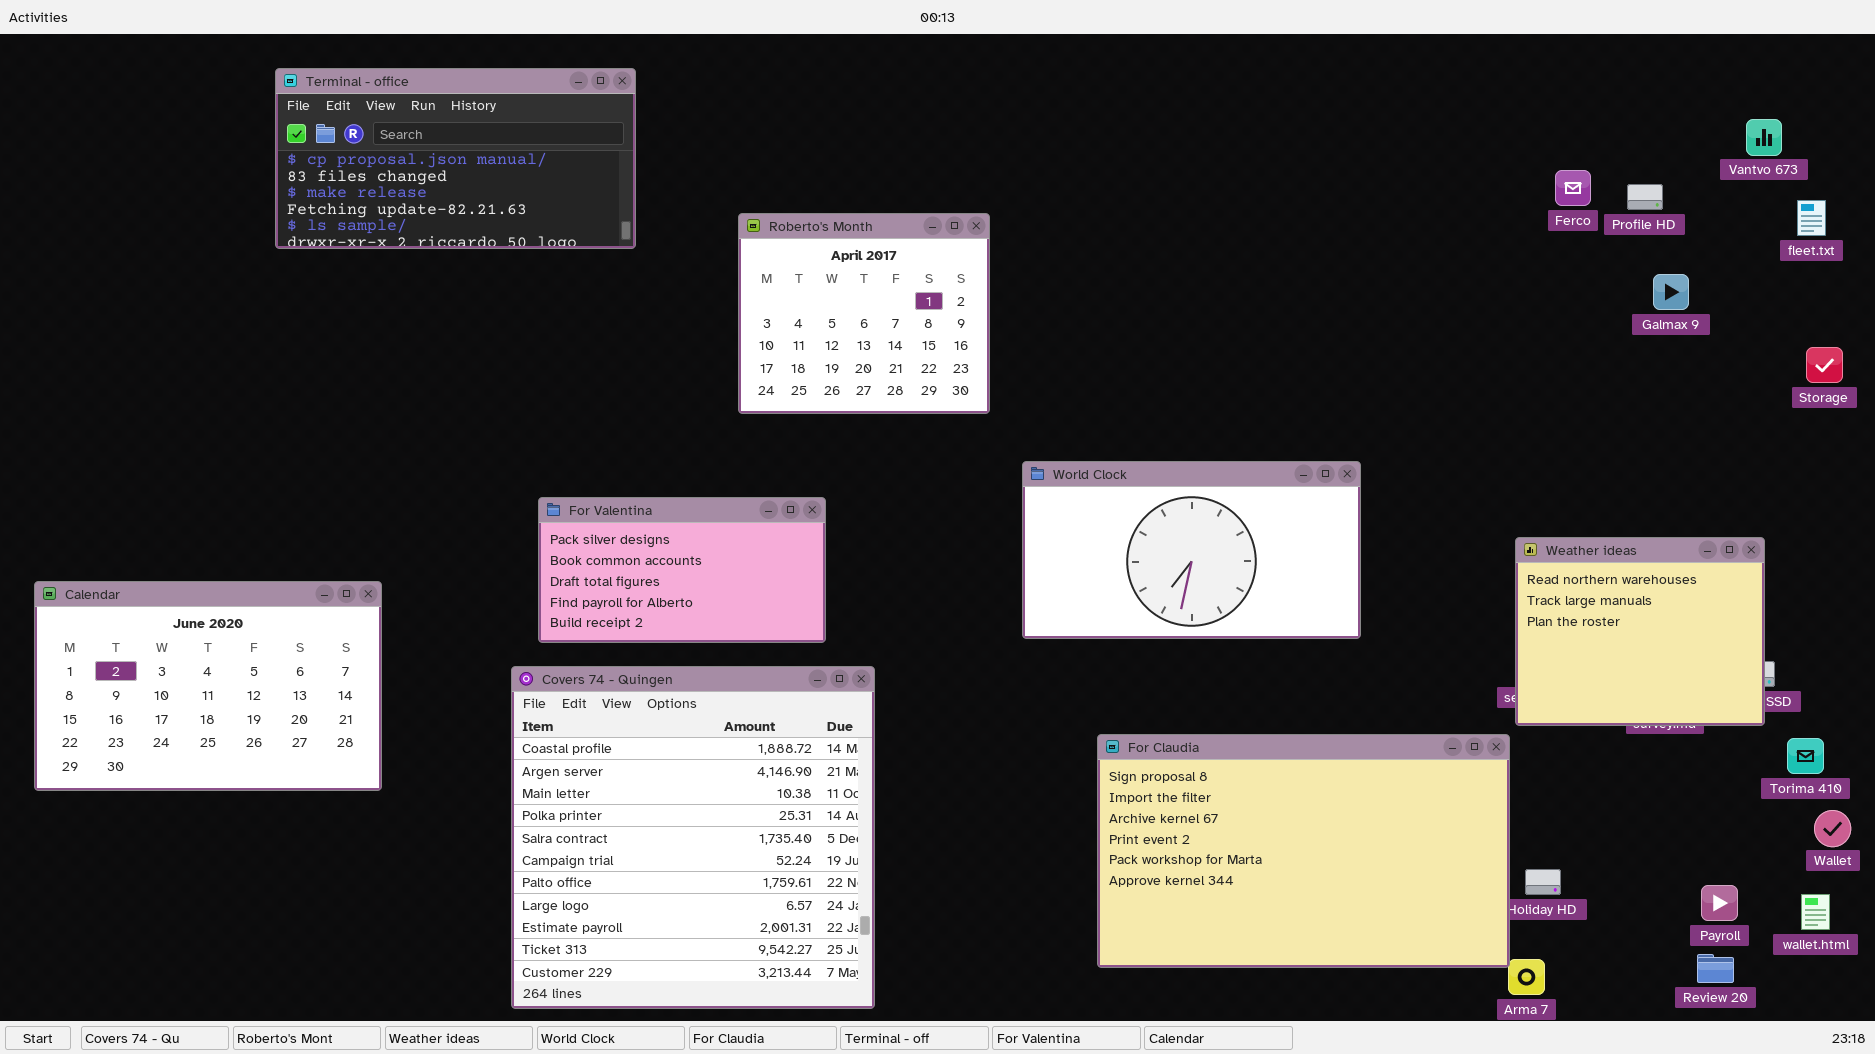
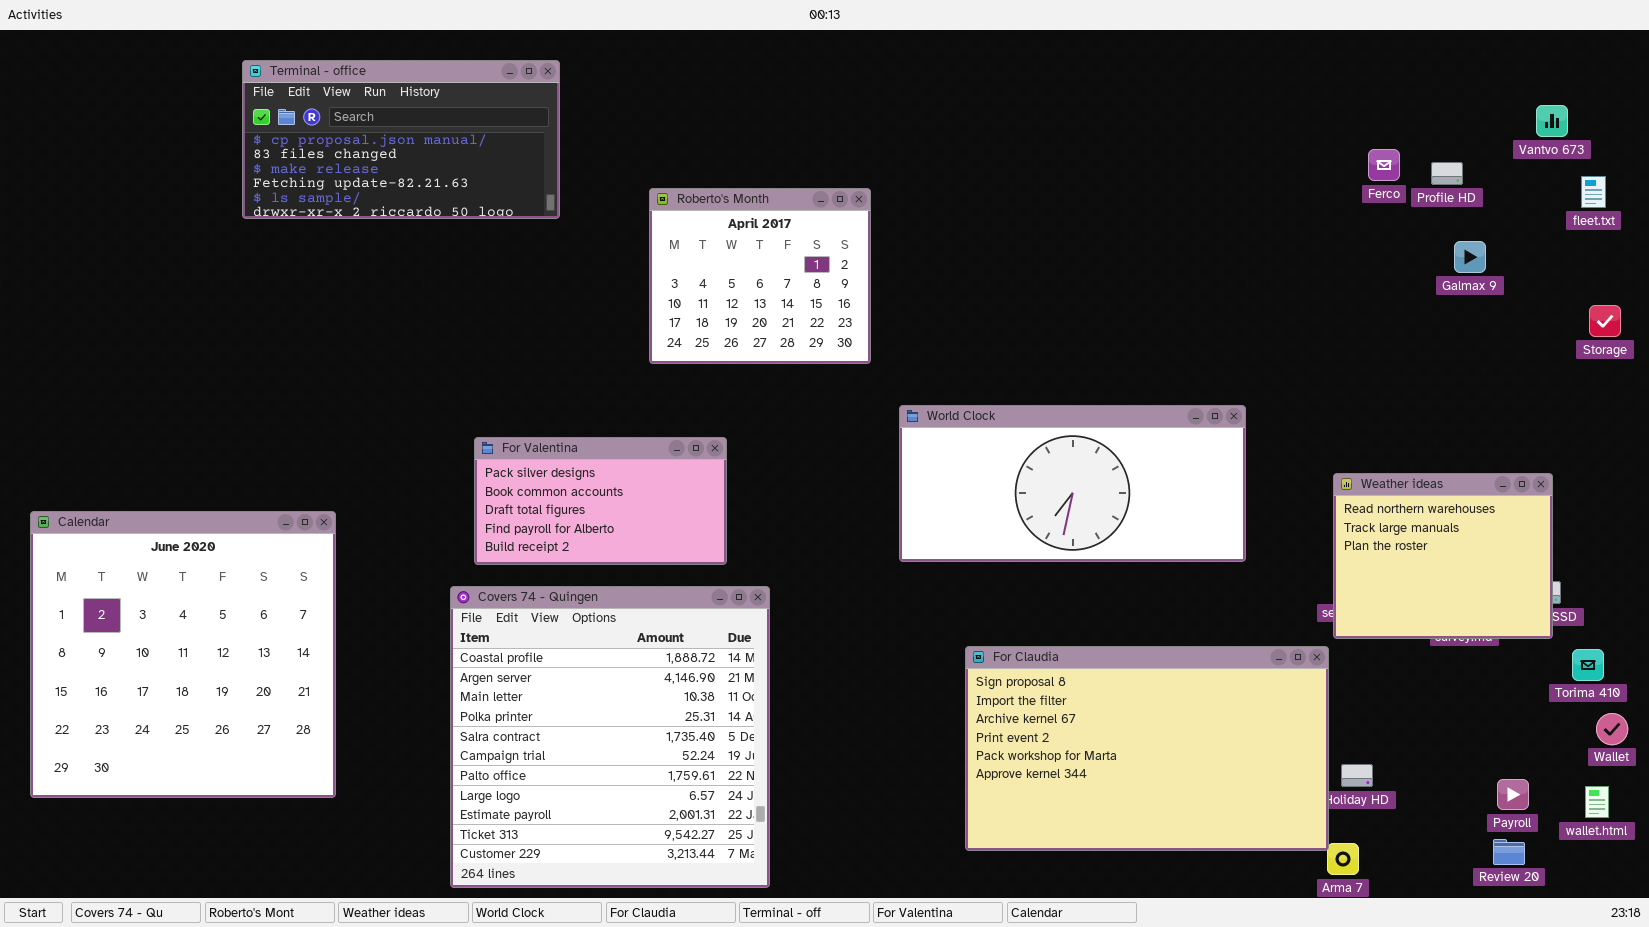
World Clock: [1022,461,1361,639] -> [899,405,1246,562], resized
Calendar: [34,581,382,791] -> [30,511,336,798], resized

